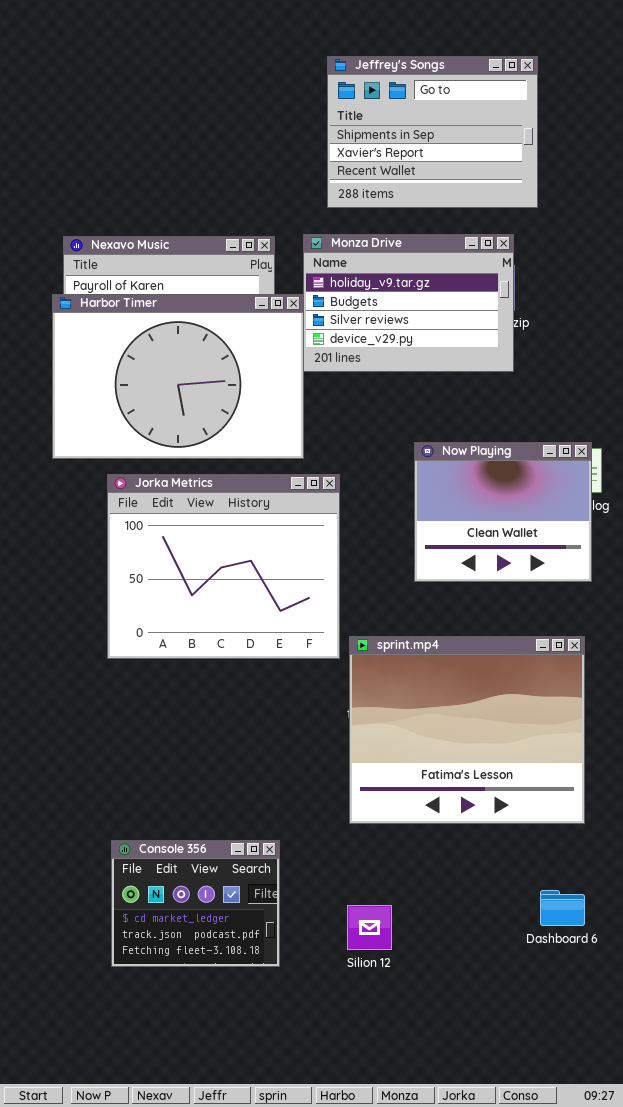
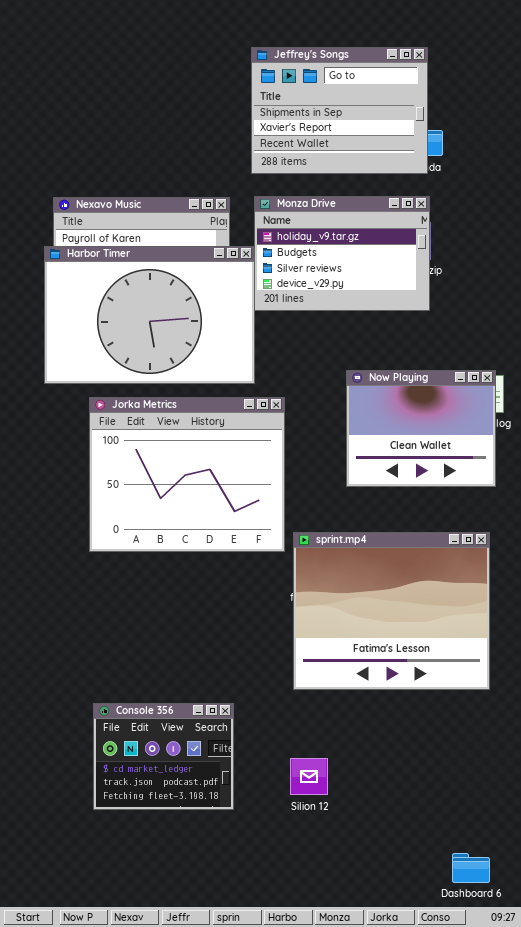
Jeffrey's Songs: [327,56,538,208] -> [251,47,428,174], moved
Dashboard 6: [540,890,585,926] -> [452,853,490,883], moved

